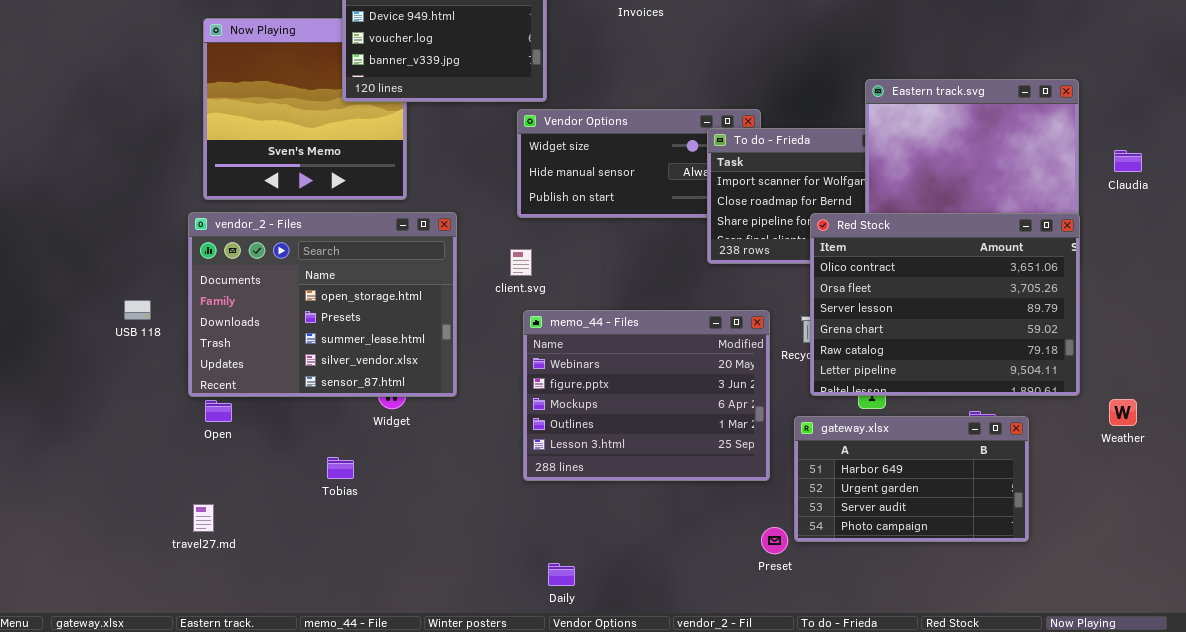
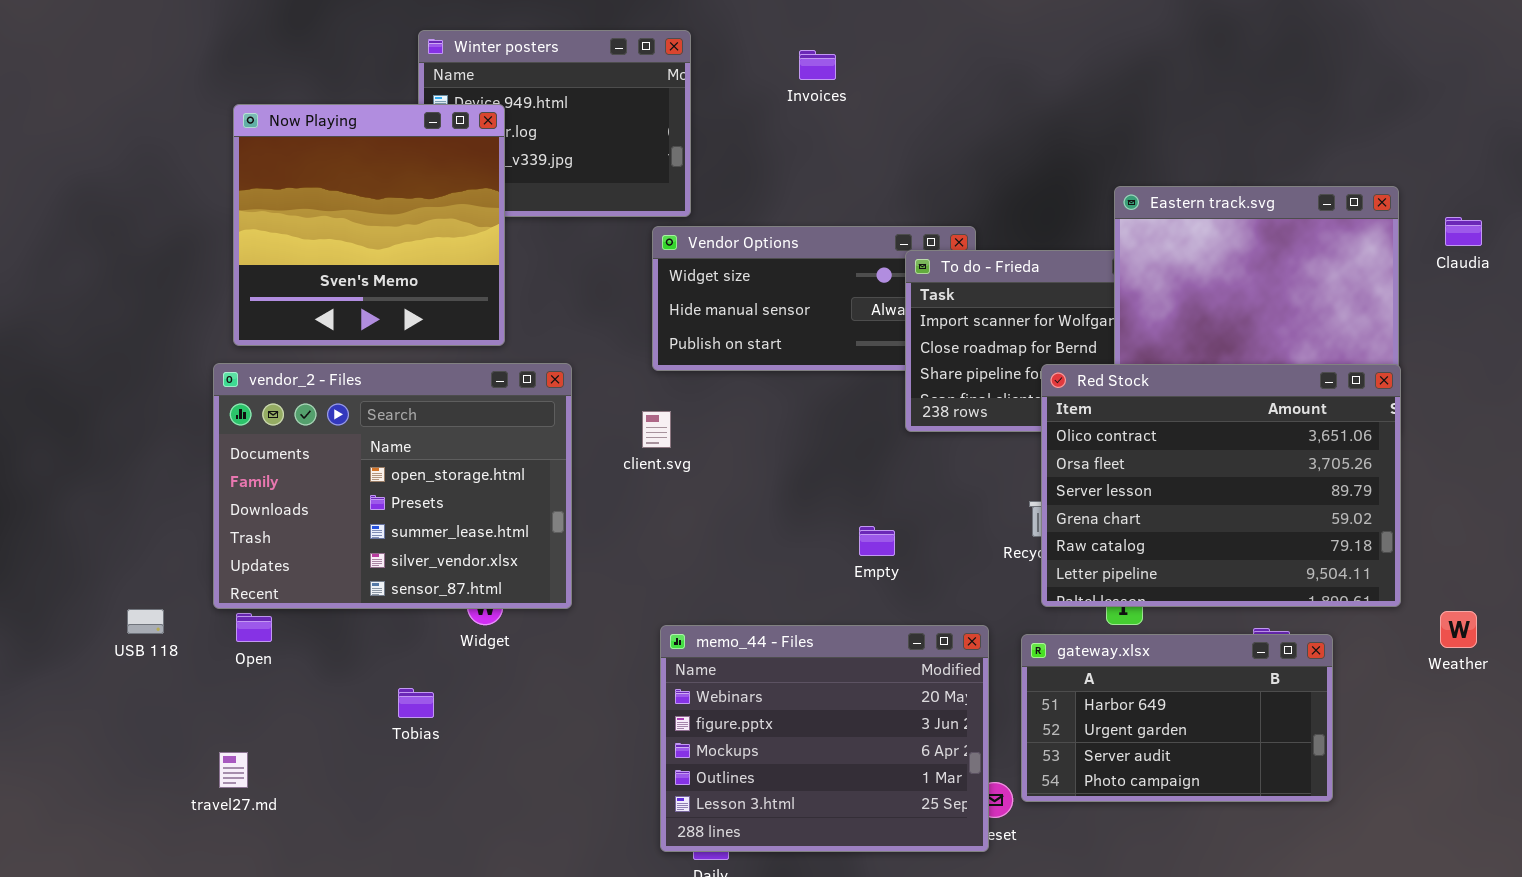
Now Playing: [203,18,407,200] -> [233,104,505,346], raised
Claudia: [1114,150,1142,172] -> [1445,217,1482,246], moved
USB 118: [124,300,151,320] -> [127,609,164,634], moved
memo_44 - Files: [523,310,770,481] -> [660,625,989,852], moved

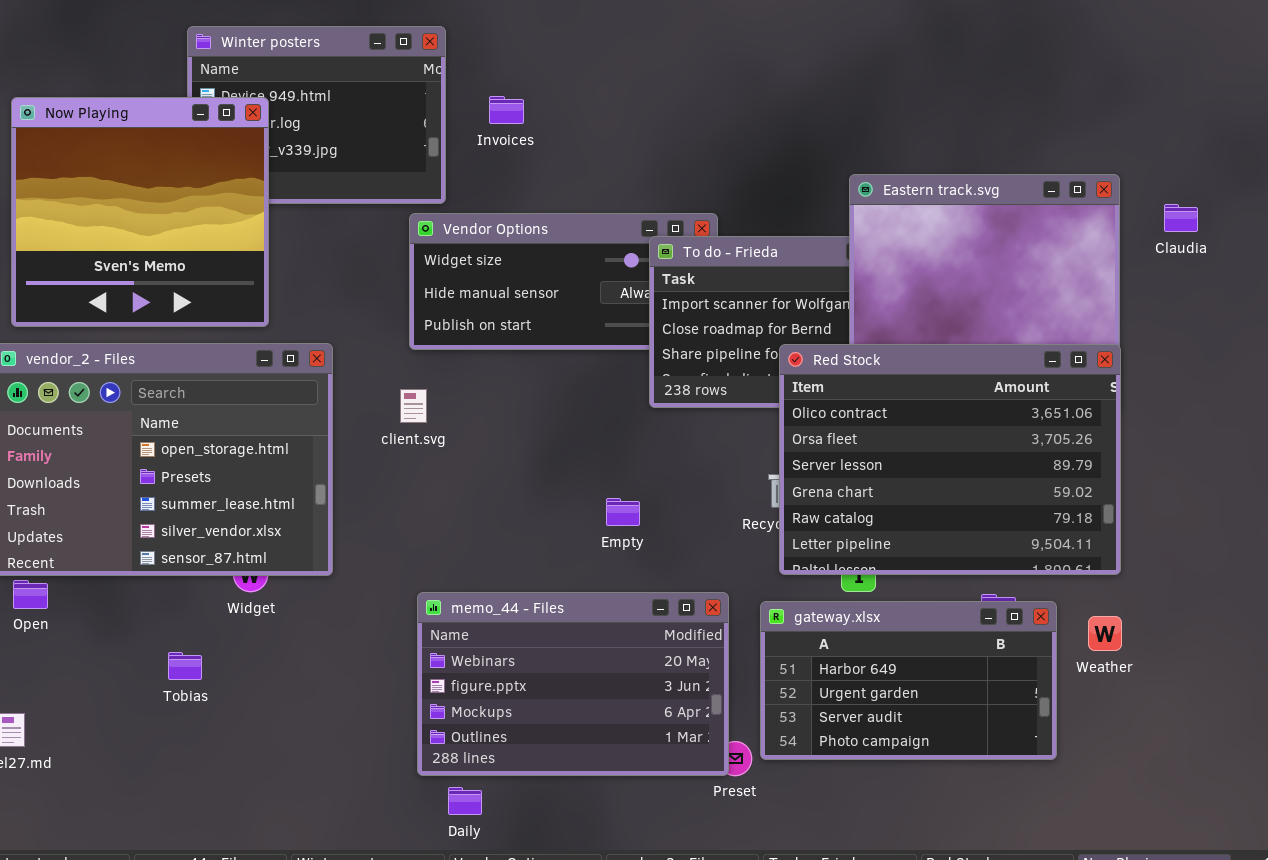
Invoices: [799,50,836,80] -> [489,96,524,124], moved
Weather: [1440,611,1477,648] -> [1088,616,1122,651], moved
memo_44 - Files: [660,625,989,852] -> [417,592,729,776], resized

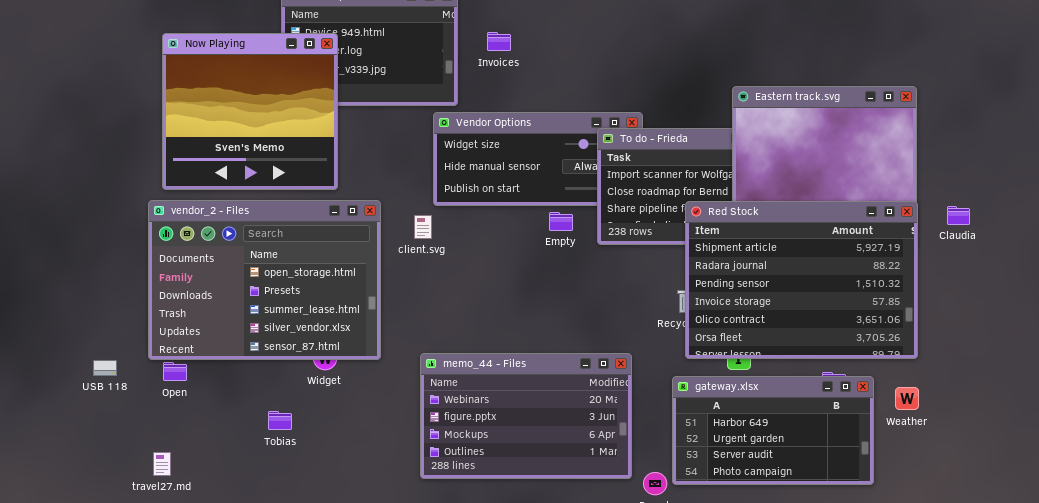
Claudia: [1164,204,1198,232] -> [947,206,970,225], moved
Red Stock: [779,344,1121,575] -> [685,201,918,359], scrolled up 4 rows
client.svg: [400,389,427,423] -> [414,215,432,239], moved
Empty: [606,498,640,526] -> [549,212,573,231], moved
memo_44 - Files: [417,592,729,776] -> [420,353,632,479], moved

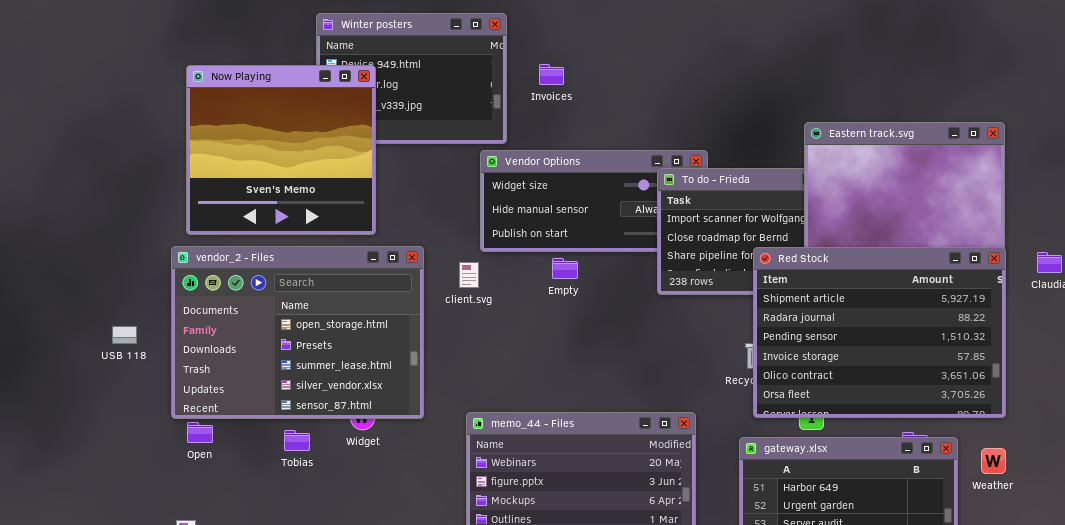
Empty: [549,212,573,231] -> [552,258,578,279], moved
USB 118: [93,360,117,376] -> [112,326,137,344], moved
Tobias: [268,411,292,430] -> [284,430,310,451], moved

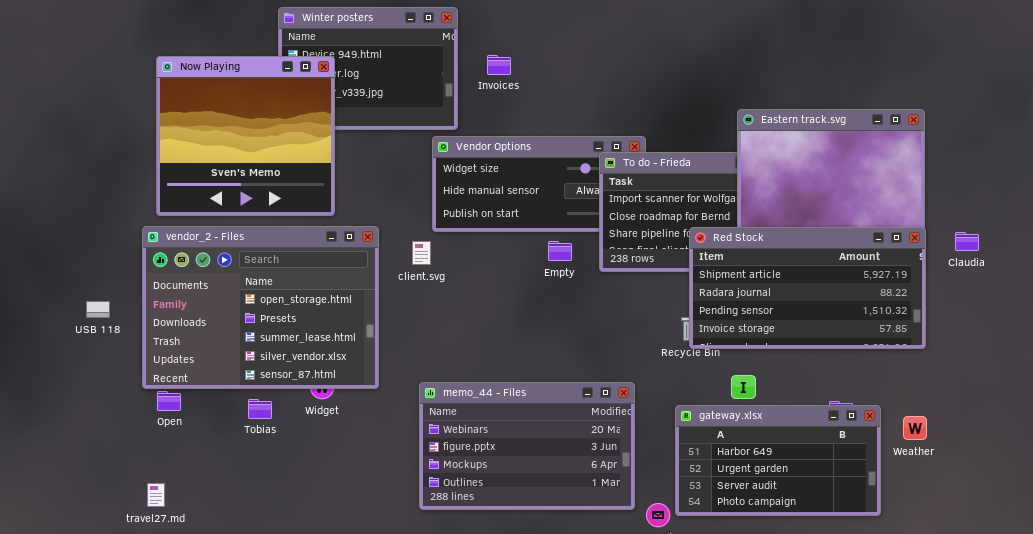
Red Stock: [753,247,1006,418] -> [689,227,926,349], resized
Empty: [552,258,578,279] -> [548,241,572,261], moved

